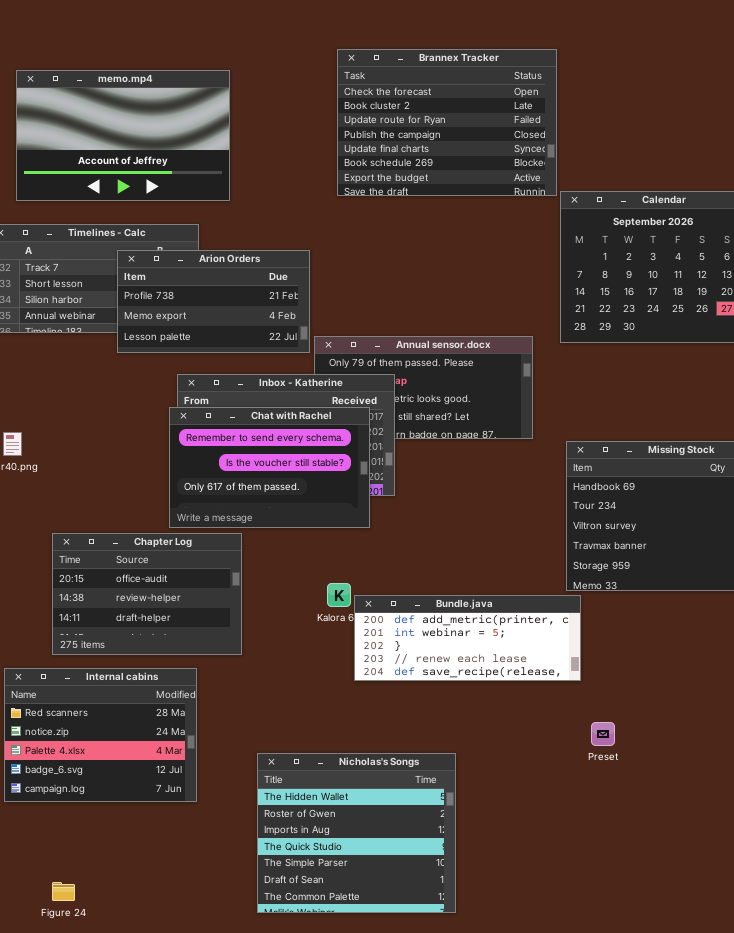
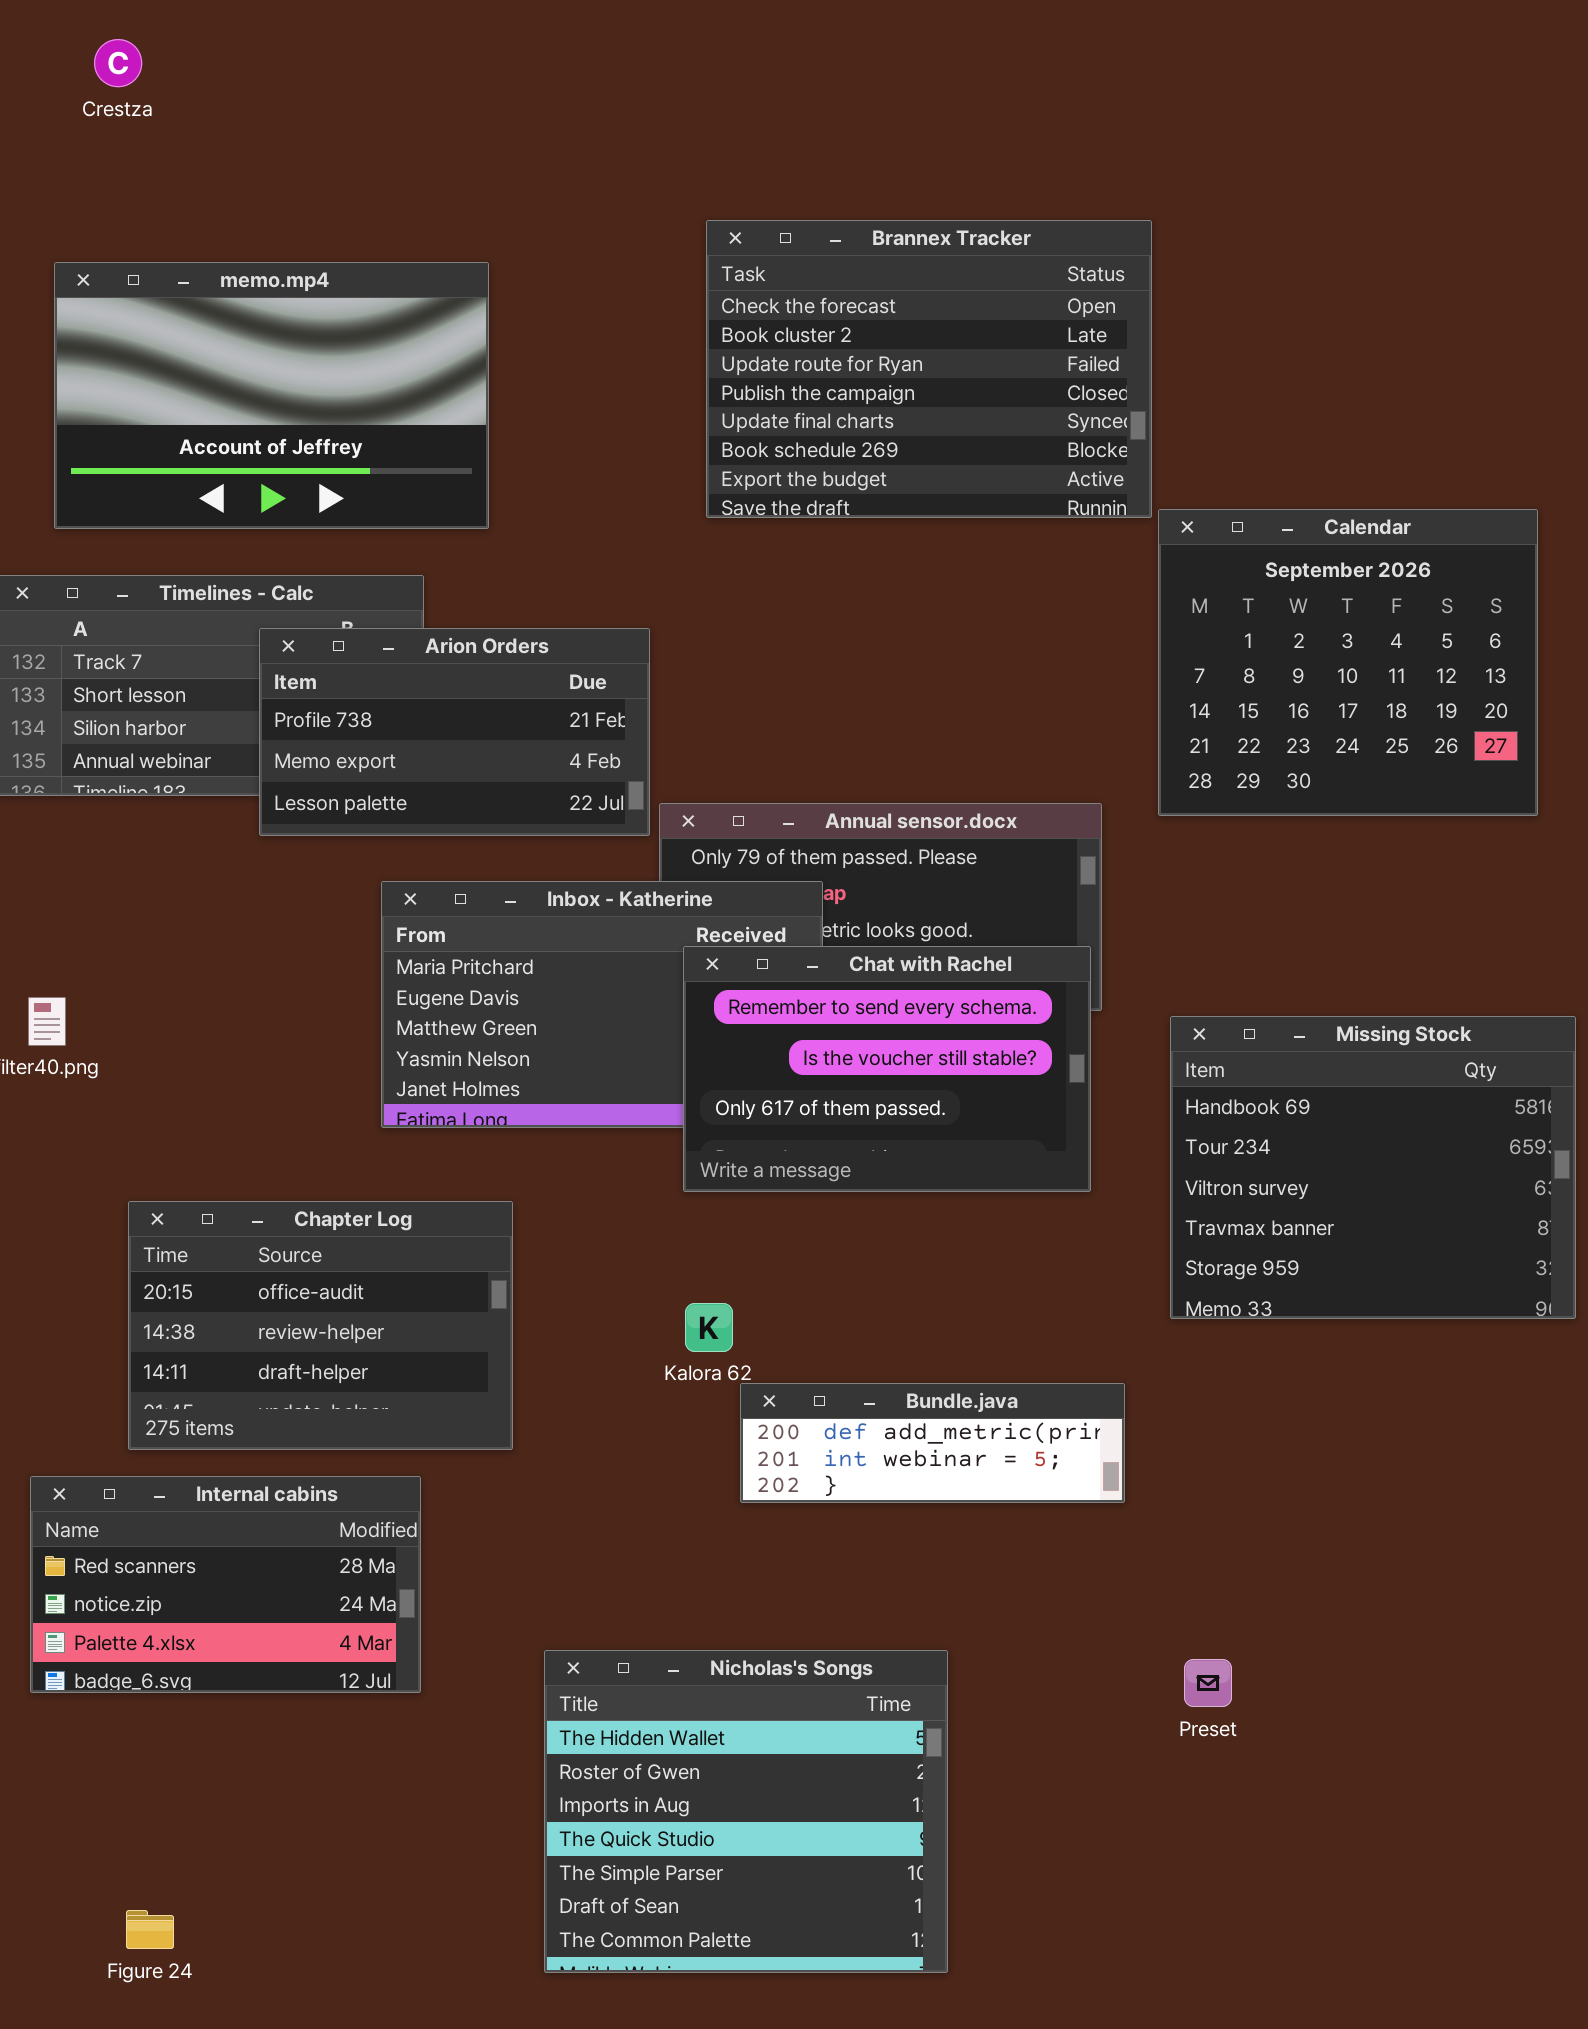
Chat with Rachel: [169,407,370,528] -> [683,946,1091,1192], moved
Bundle.java: [354,595,581,681] -> [740,1383,1125,1503], resized
Internal cabins: [4,668,197,802] -> [30,1476,421,1693], resized
Preset: [591,722,615,746] -> [1184,1659,1232,1707], moved

